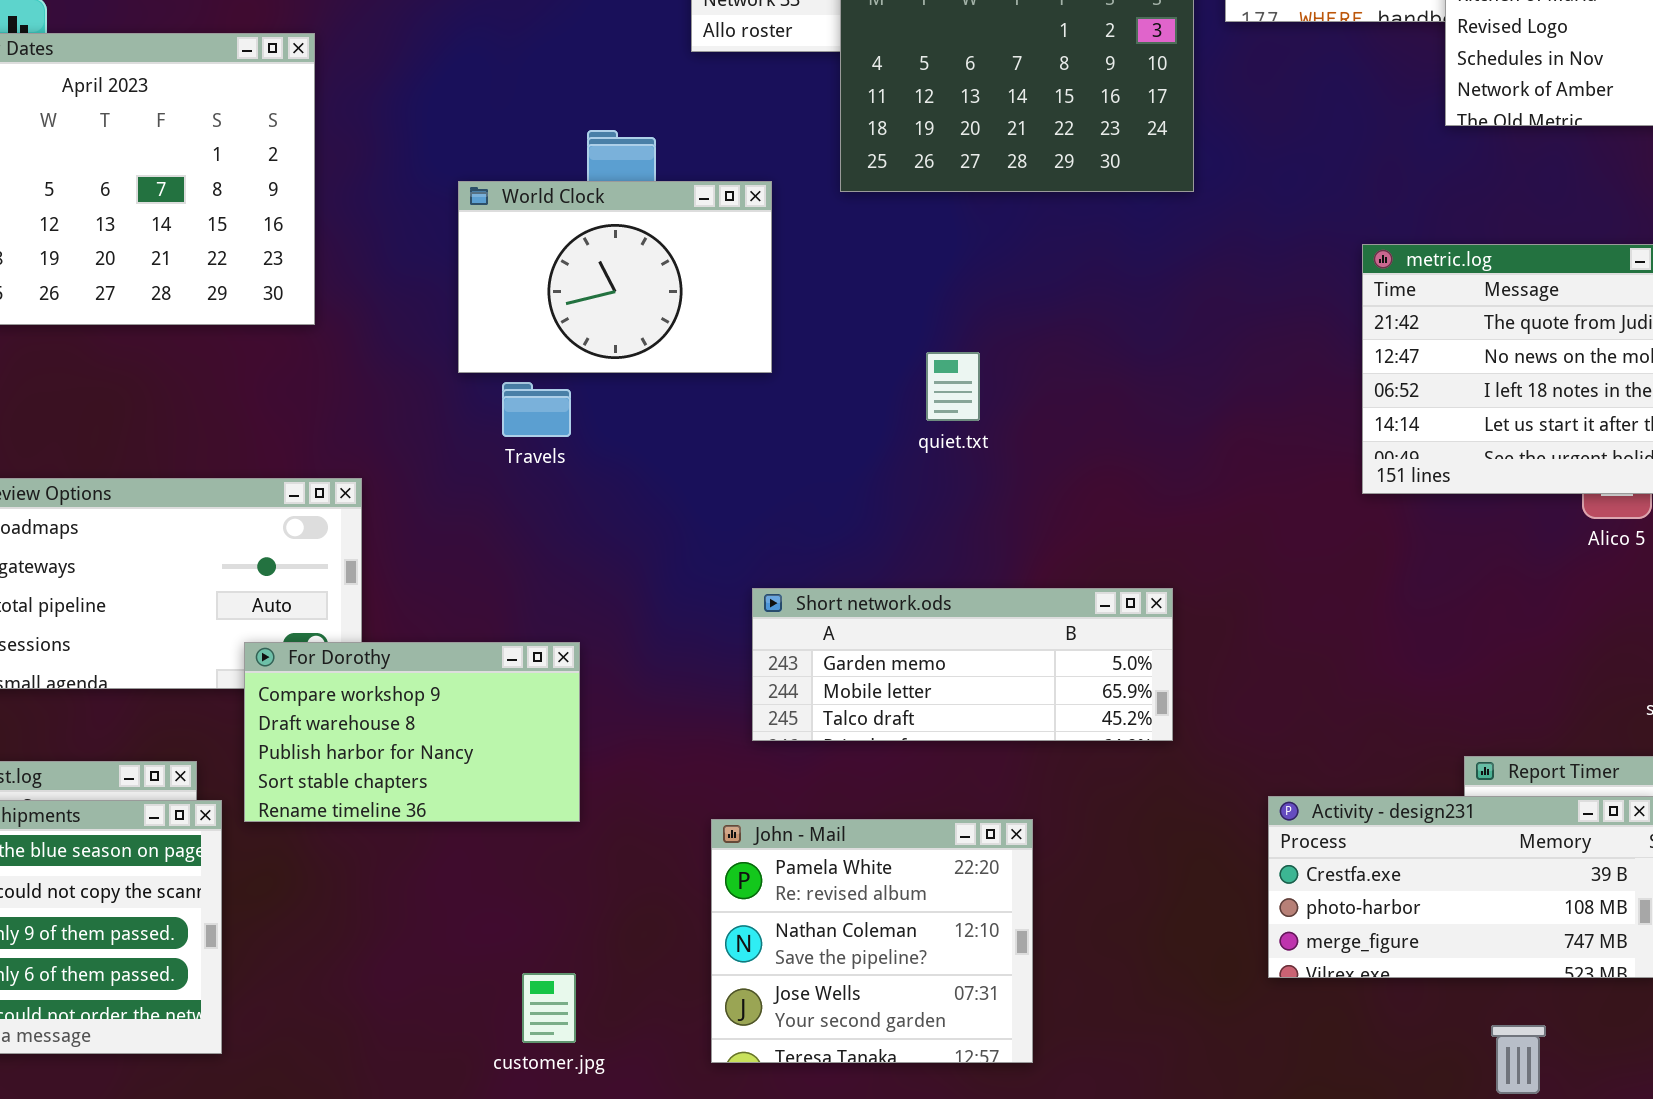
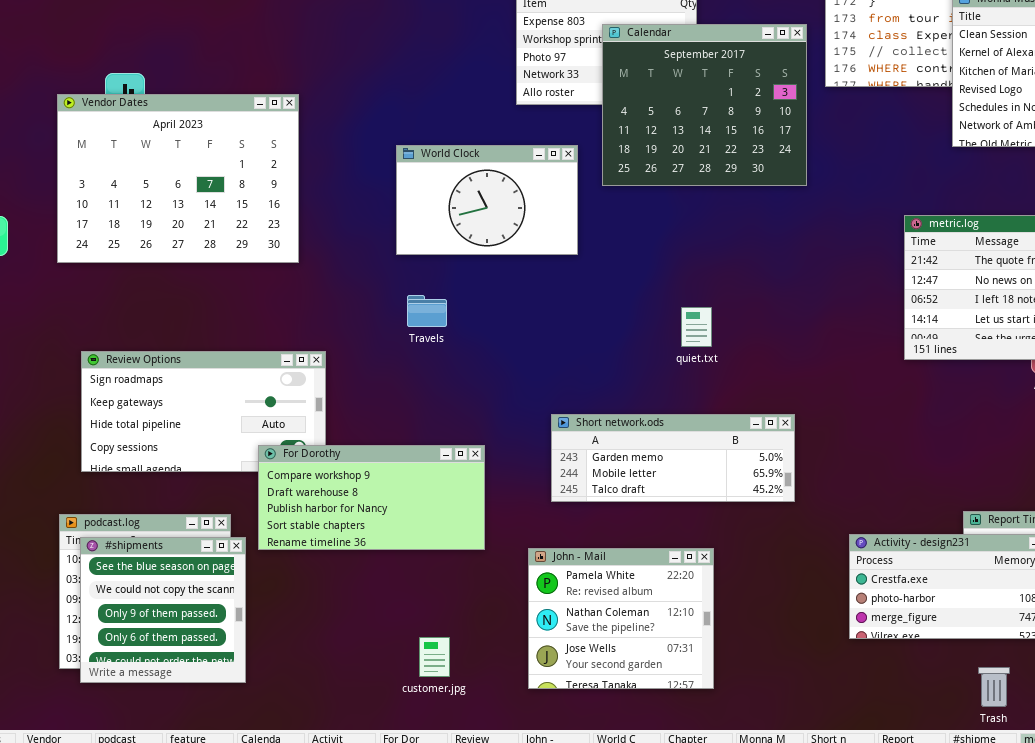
World Clock: [458,181,772,373] -> [396,145,578,255], moved
quiet.txt: [926,352,980,421] -> [681,307,712,347], moved
For Dorothy: [244,642,580,822] -> [258,445,485,550], resized

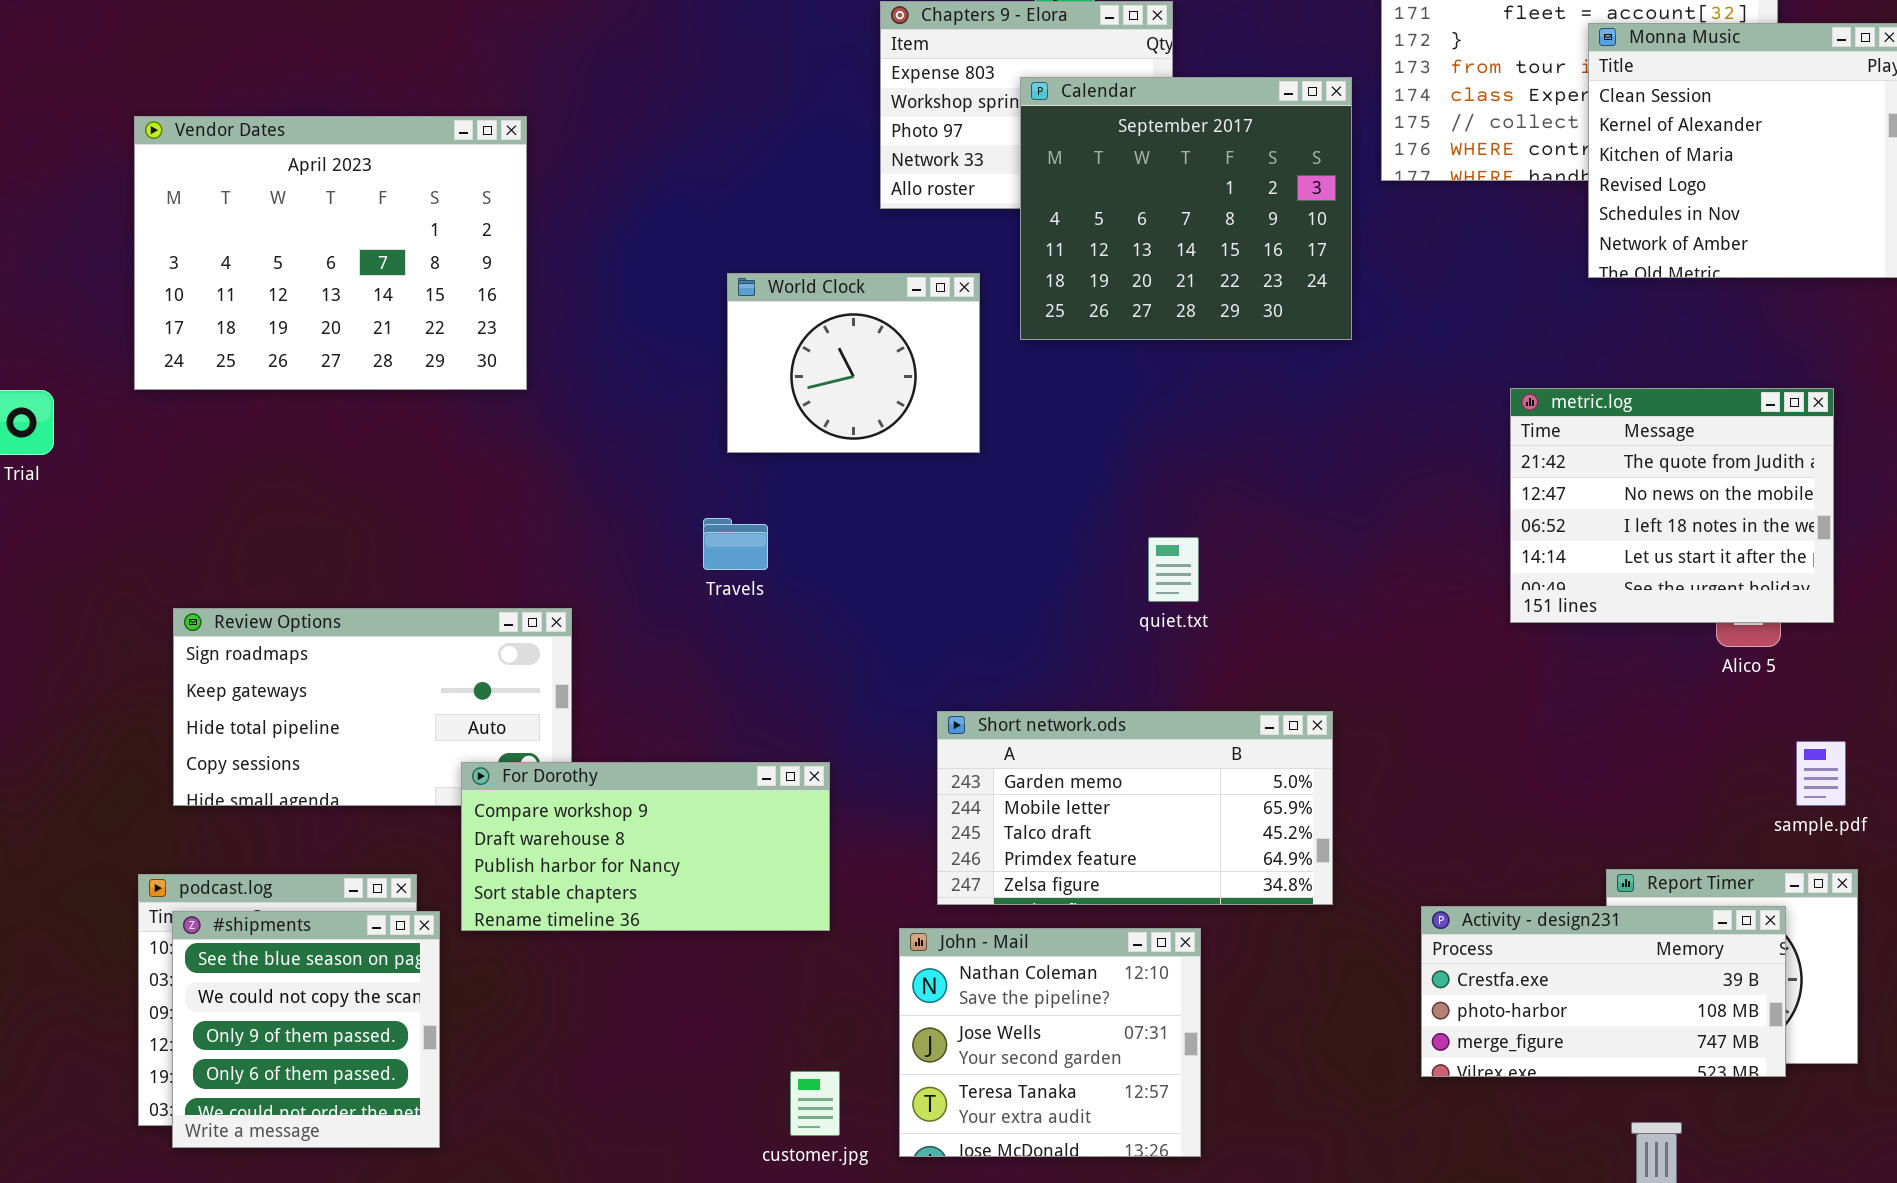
Vendor Dates: [57,94,299,263] -> [134,116,527,390], moved
World Clock: [396,145,578,255] -> [727,273,980,453], resized
Short network.ods: [551,414,795,502] -> [937,711,1333,905], resized
John - Mail: [528,548,714,689] -> [899,928,1201,1157], scrolled down 1 row
customer.jpg: [419,637,450,677] -> [790,1071,840,1136], moved

